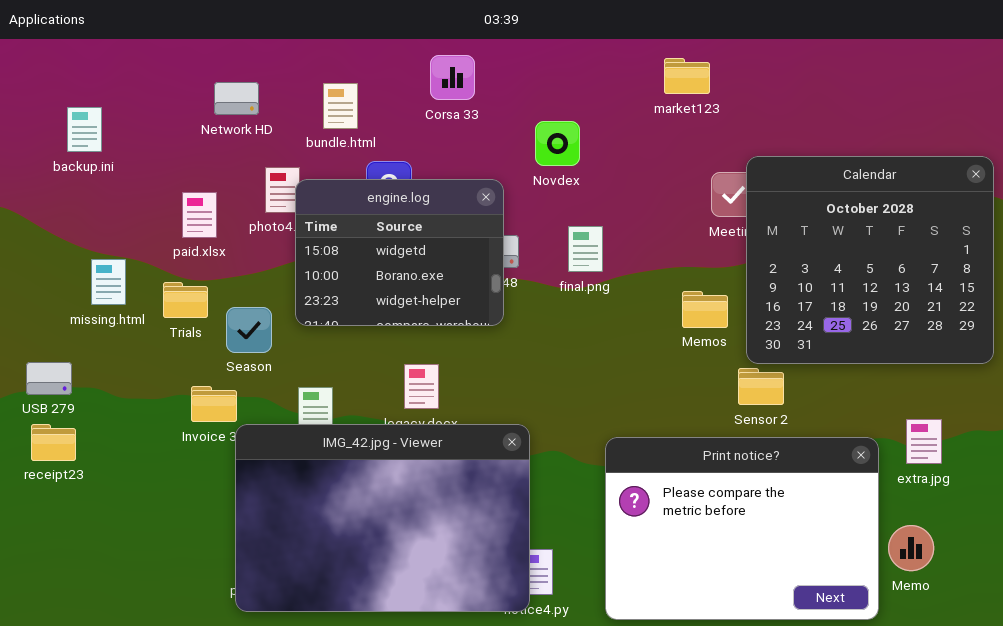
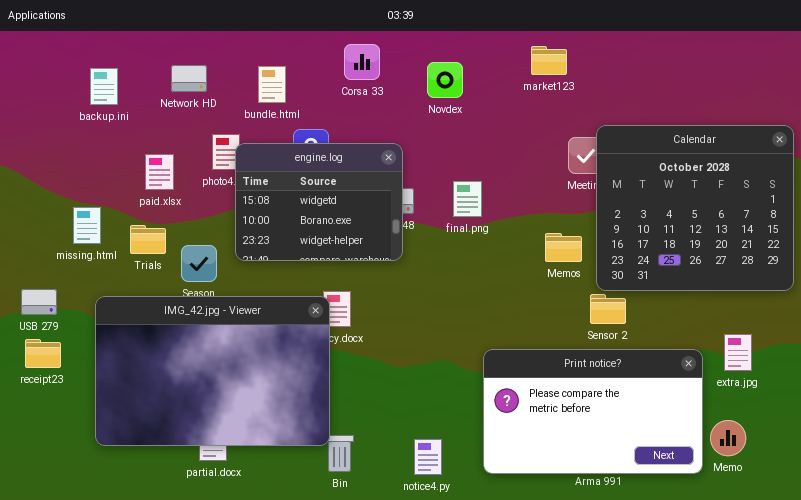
backup.ini: [67,107,102,152] -> [90,68,118,105], moved
Novdex: [535,121,580,166] -> [427,62,463,98], moved
IMG_42.jpg - Viewer: [235,424,530,612] -> [95,296,330,446], moved
Print notice?: [605,437,879,620] -> [483,349,703,474], resized

